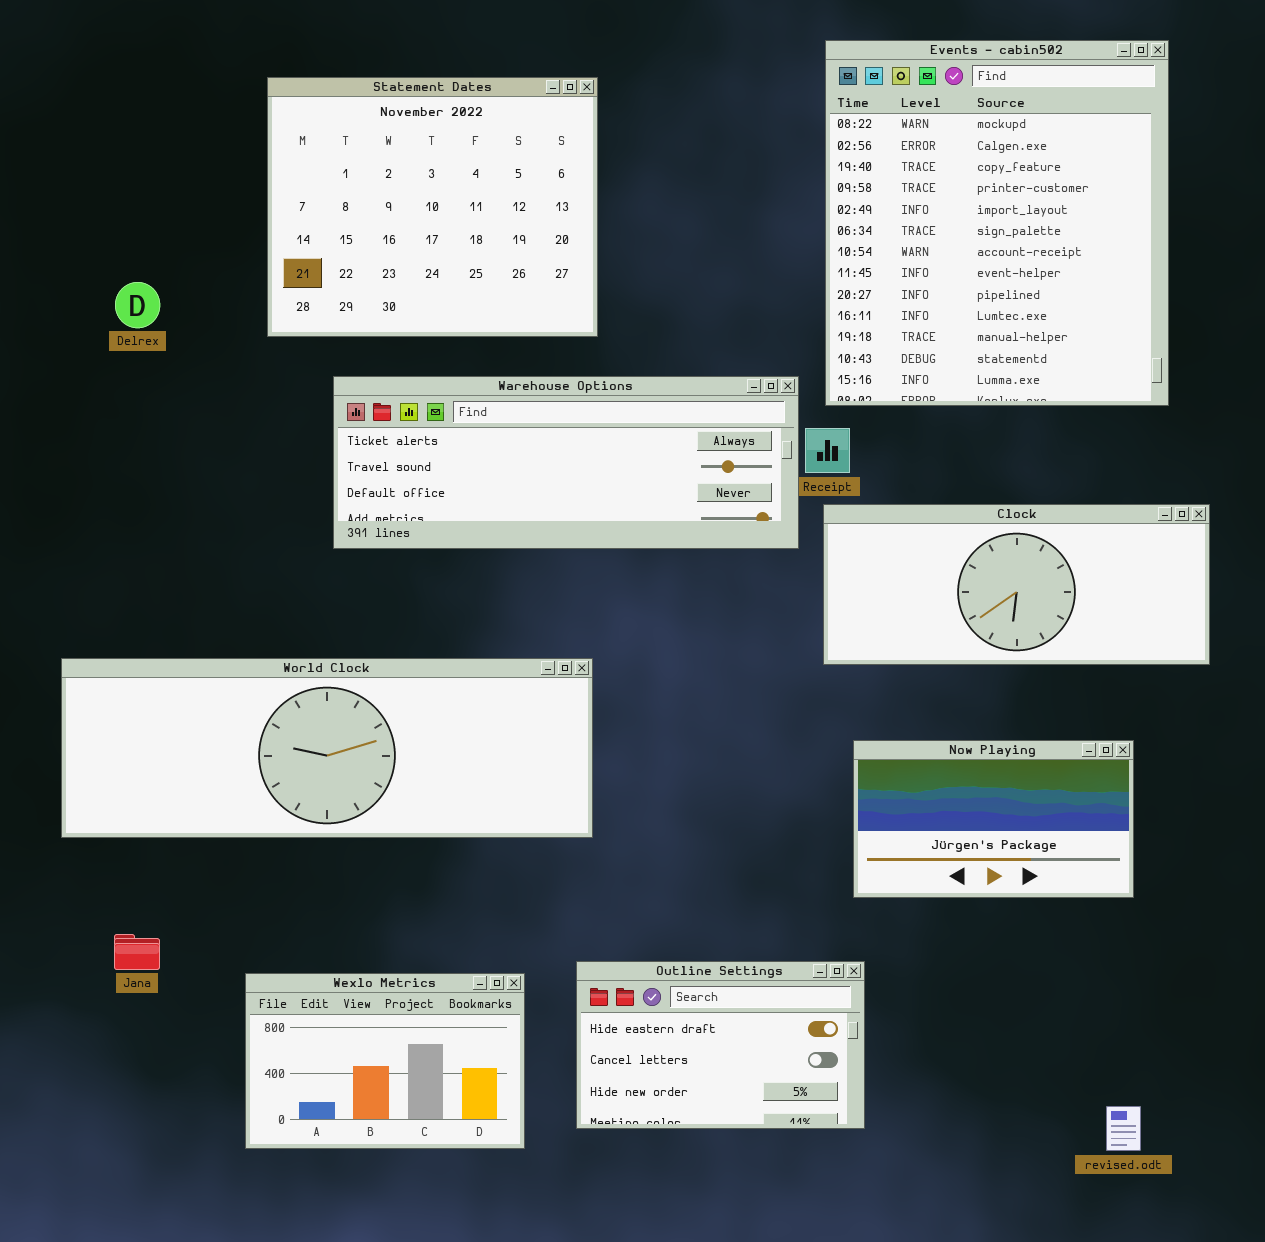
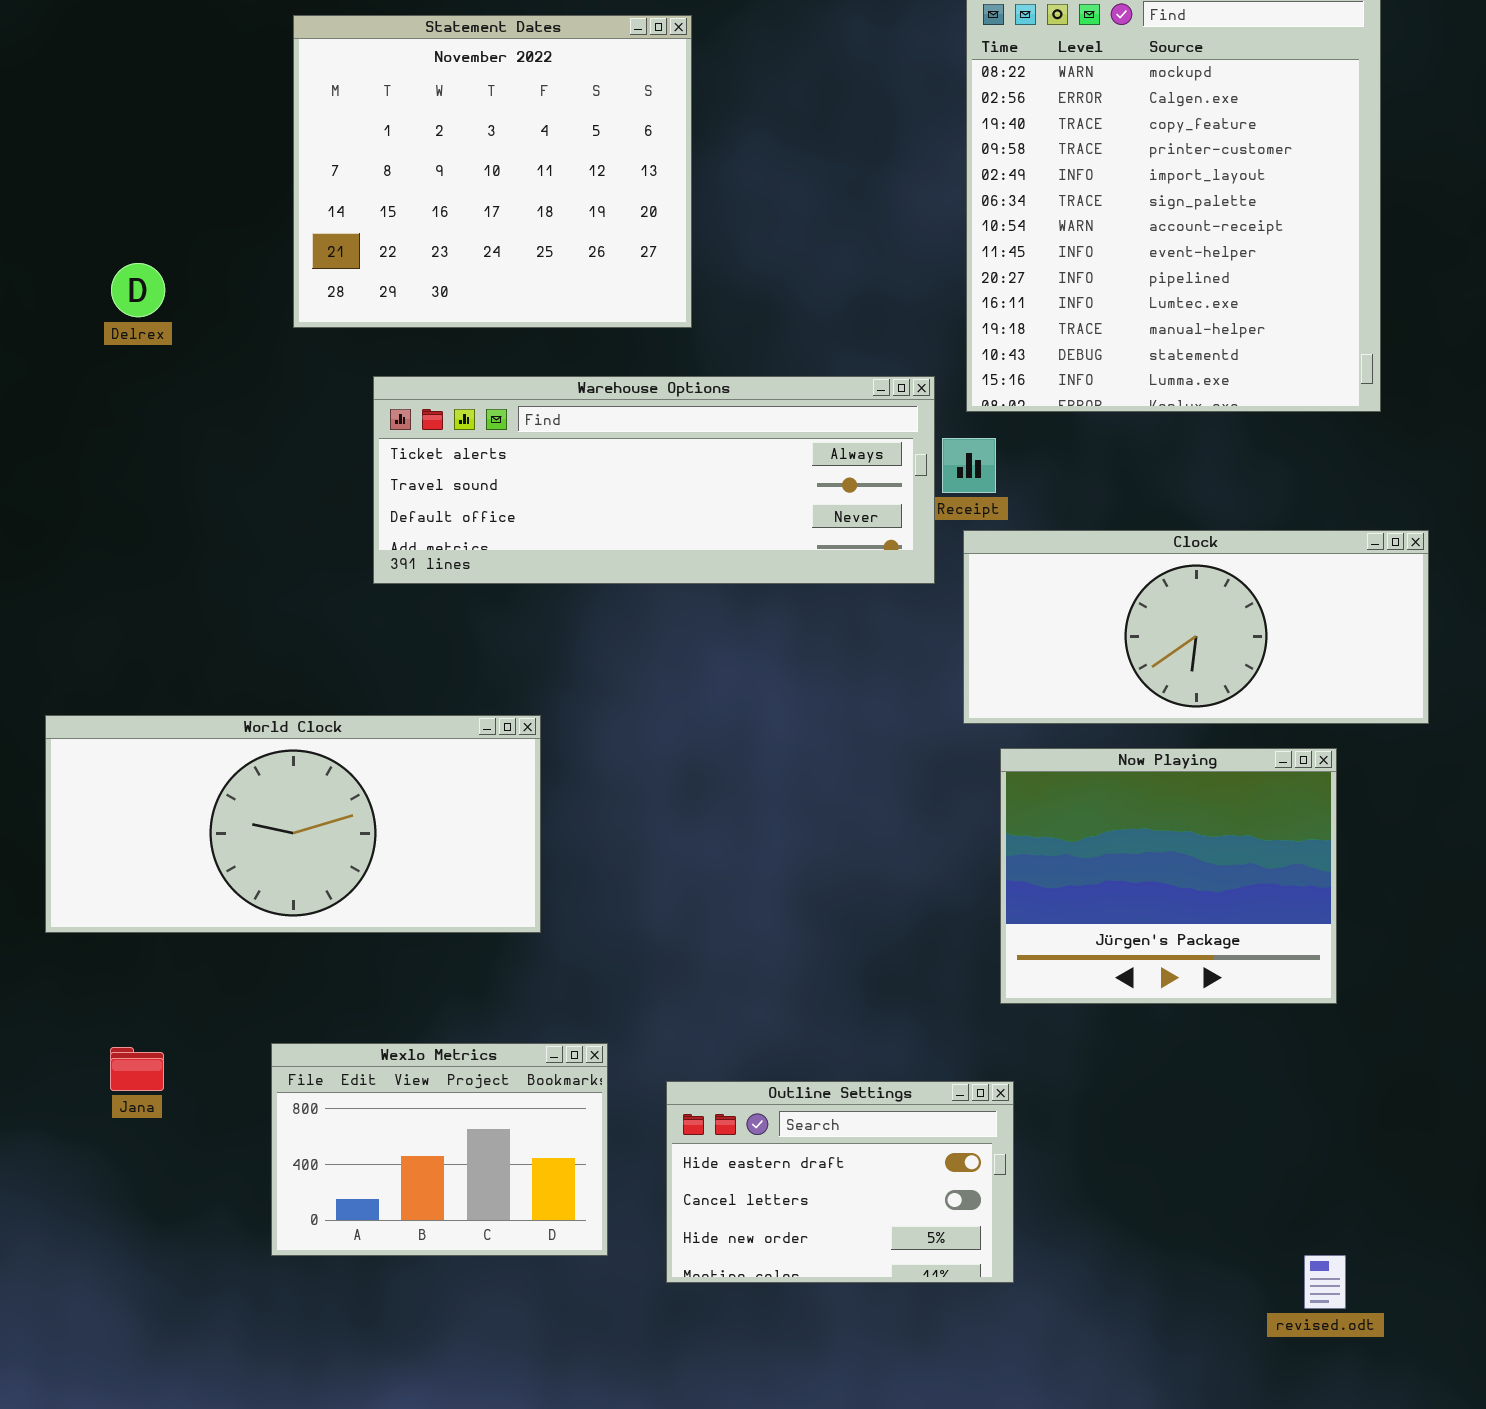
World Clock: [61,658,593,838] -> [45,715,541,933], resized
Now Playing: [853,740,1134,898] -> [1000,748,1337,1004], resized
Wexlo Metrics: [245,973,525,1149] -> [271,1043,608,1256], moved

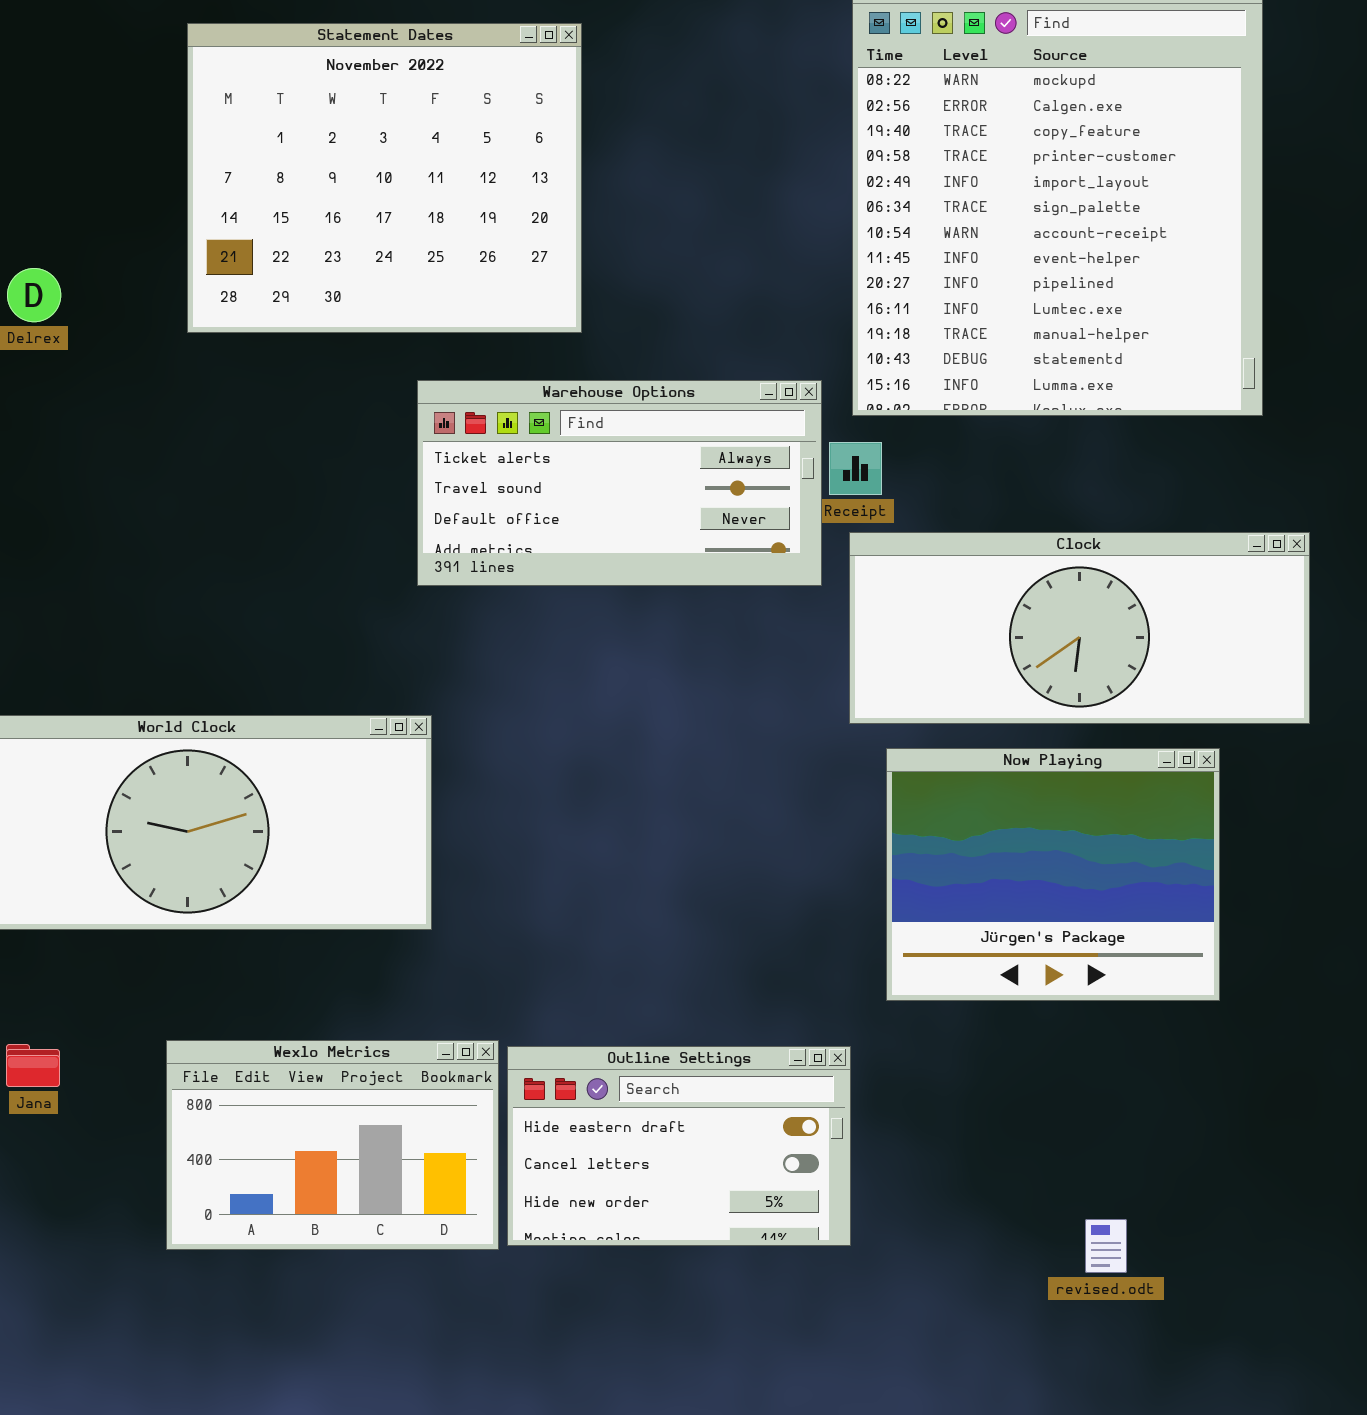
Warehouse Options: [373,376,935,584] -> [417,380,822,586], resized
Outline Settings: [666,1081,1014,1283] -> [507,1046,851,1246], moved
revised.odt: [1304,1255,1346,1309] -> [1085,1219,1127,1273], moved

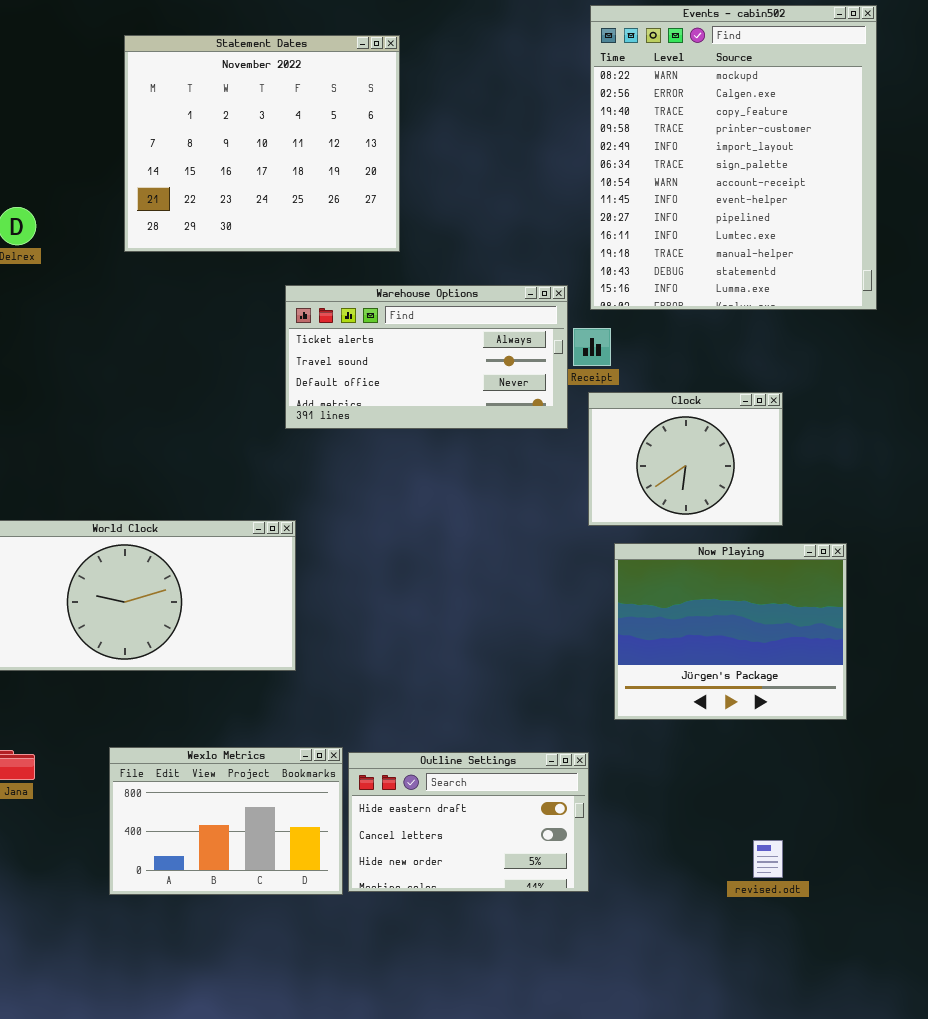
Clock: [849,532,1310,724] -> [588,392,783,526], resized
revised.odt: [1085,1219,1127,1273] -> [753,840,783,878], moved

